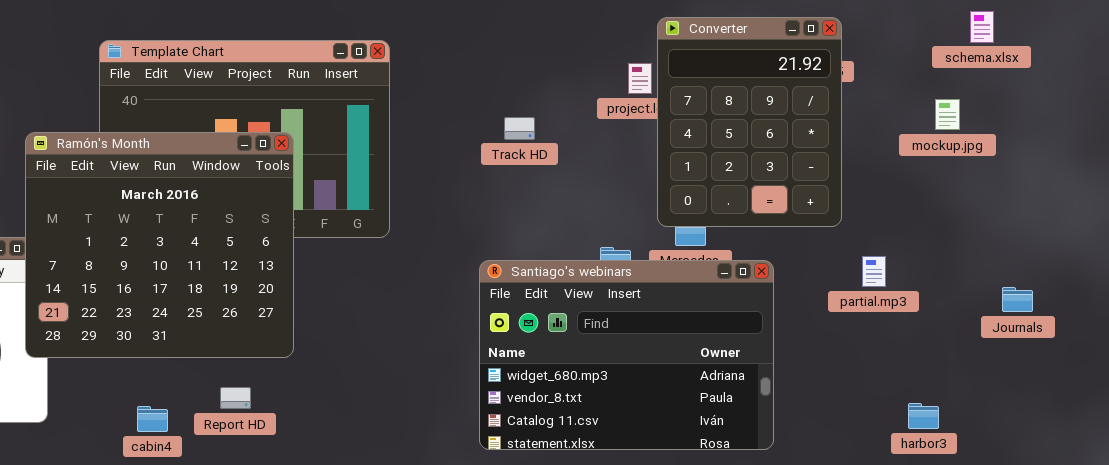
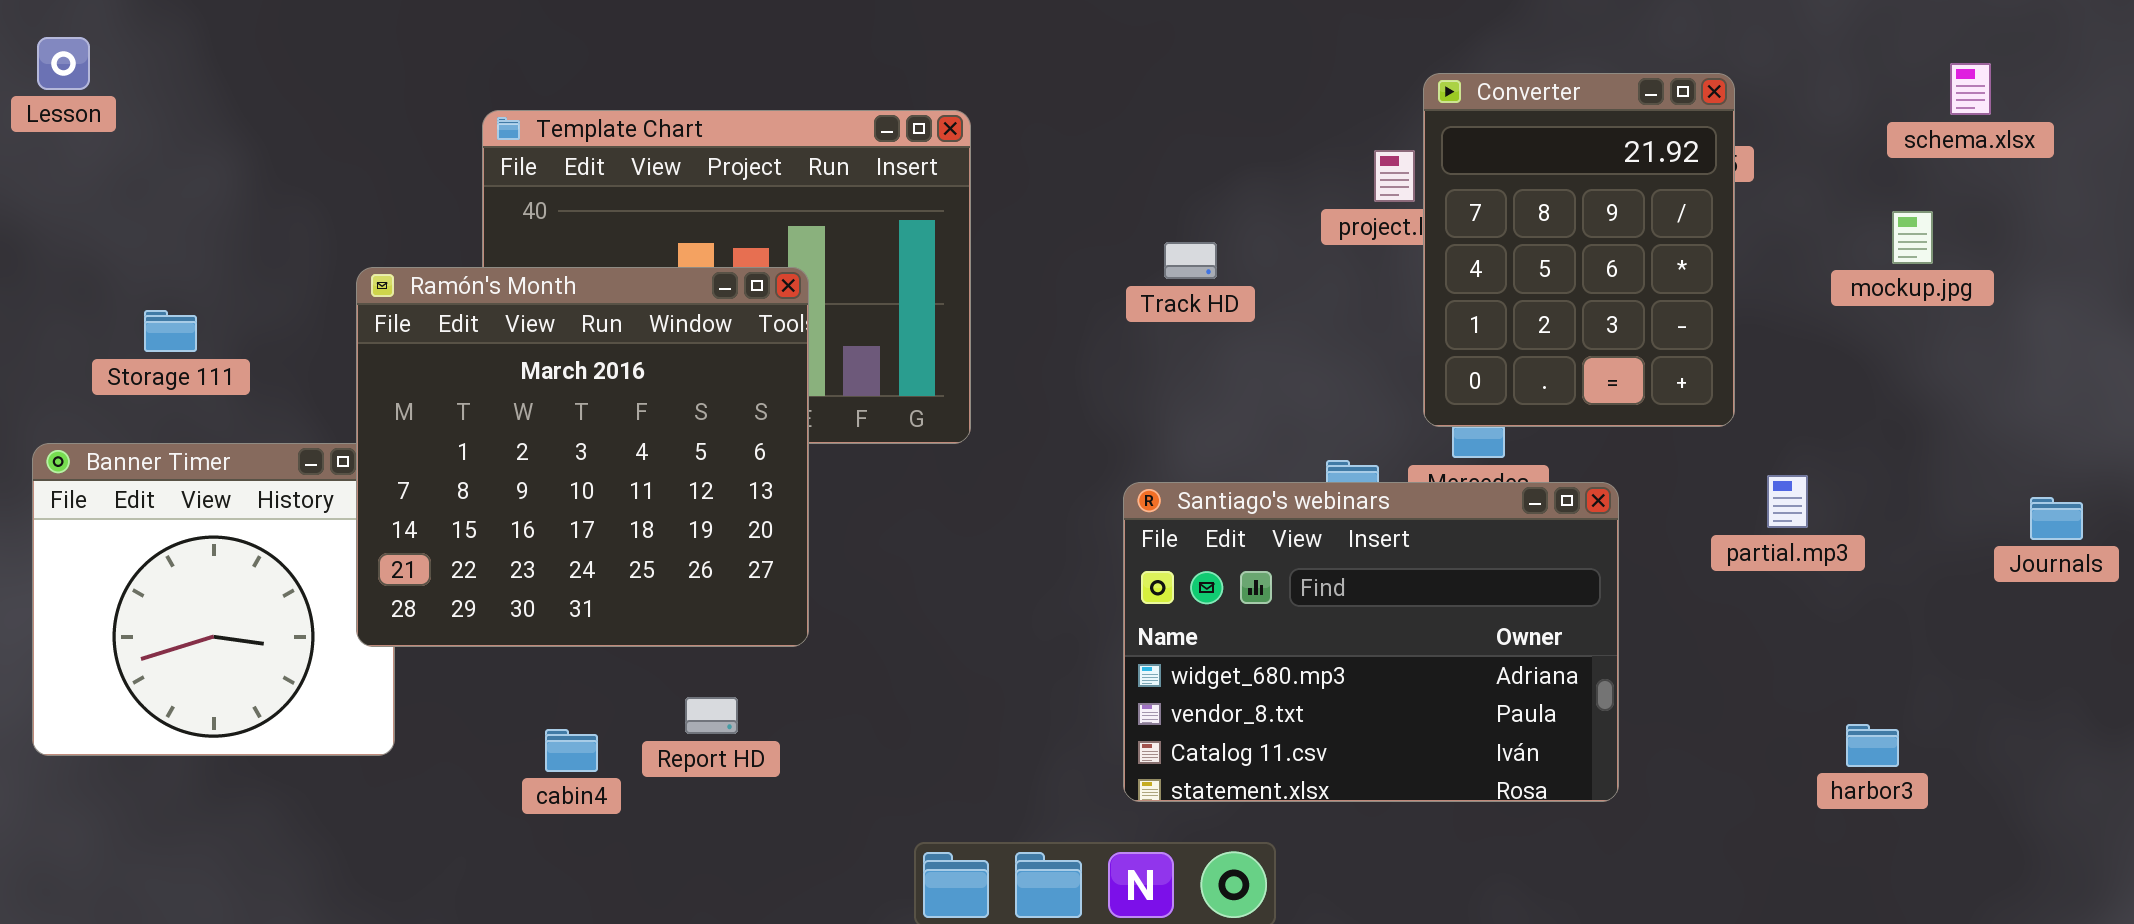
Journals: [1002,287,1033,312] -> [2030,497,2083,540], moved

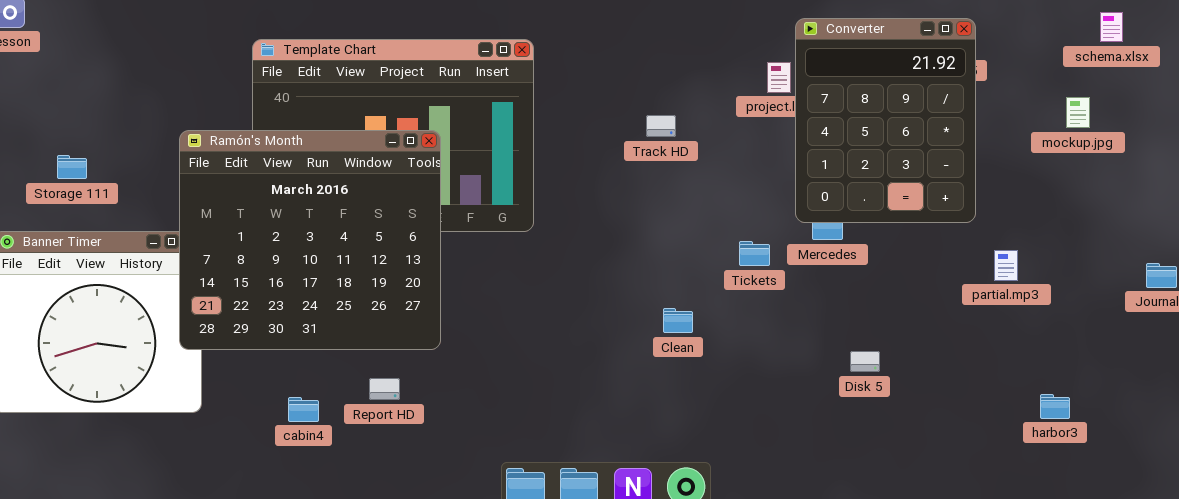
Santiago's webinars: [1123,482,1619,802] -> none, closed

